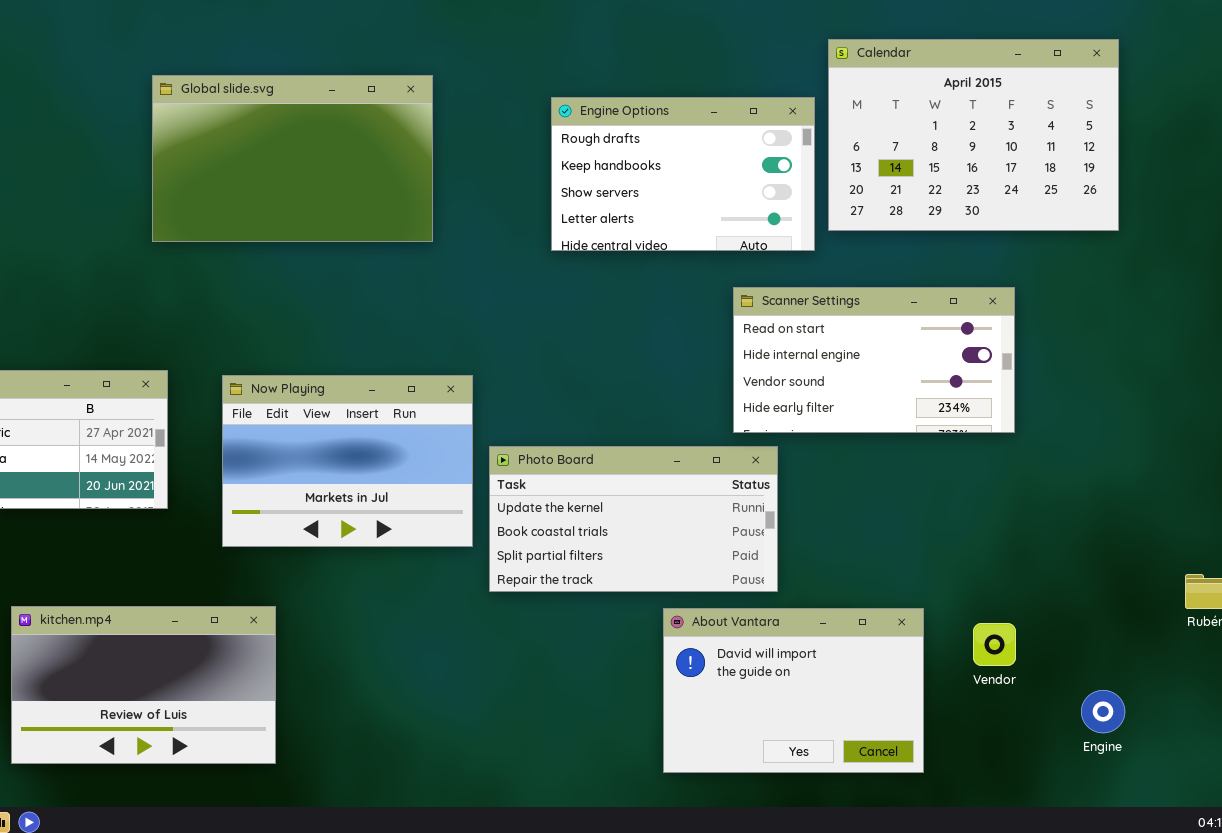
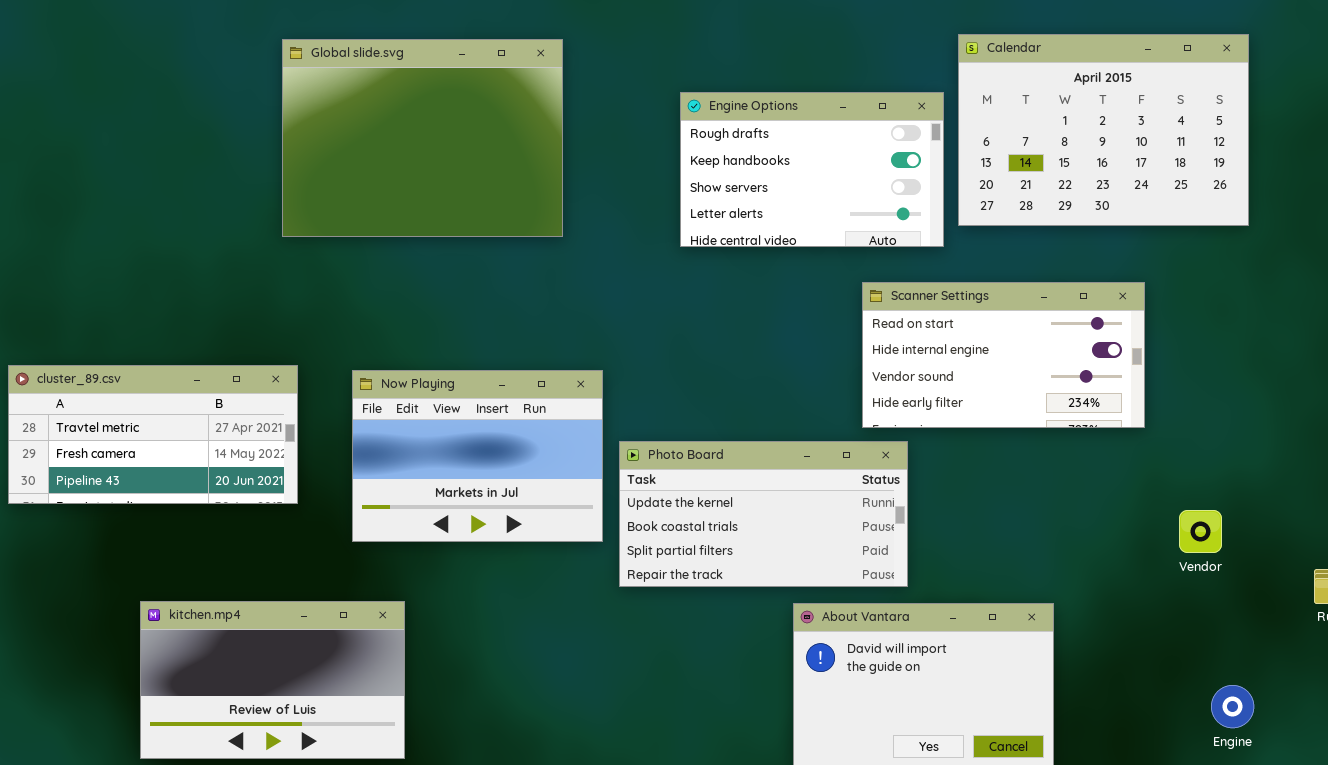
Global slide.svg: [152,75,433,242] -> [282,39,563,237], resized
Vendor: [973,623,1016,666] -> [1179,510,1222,553], moved

